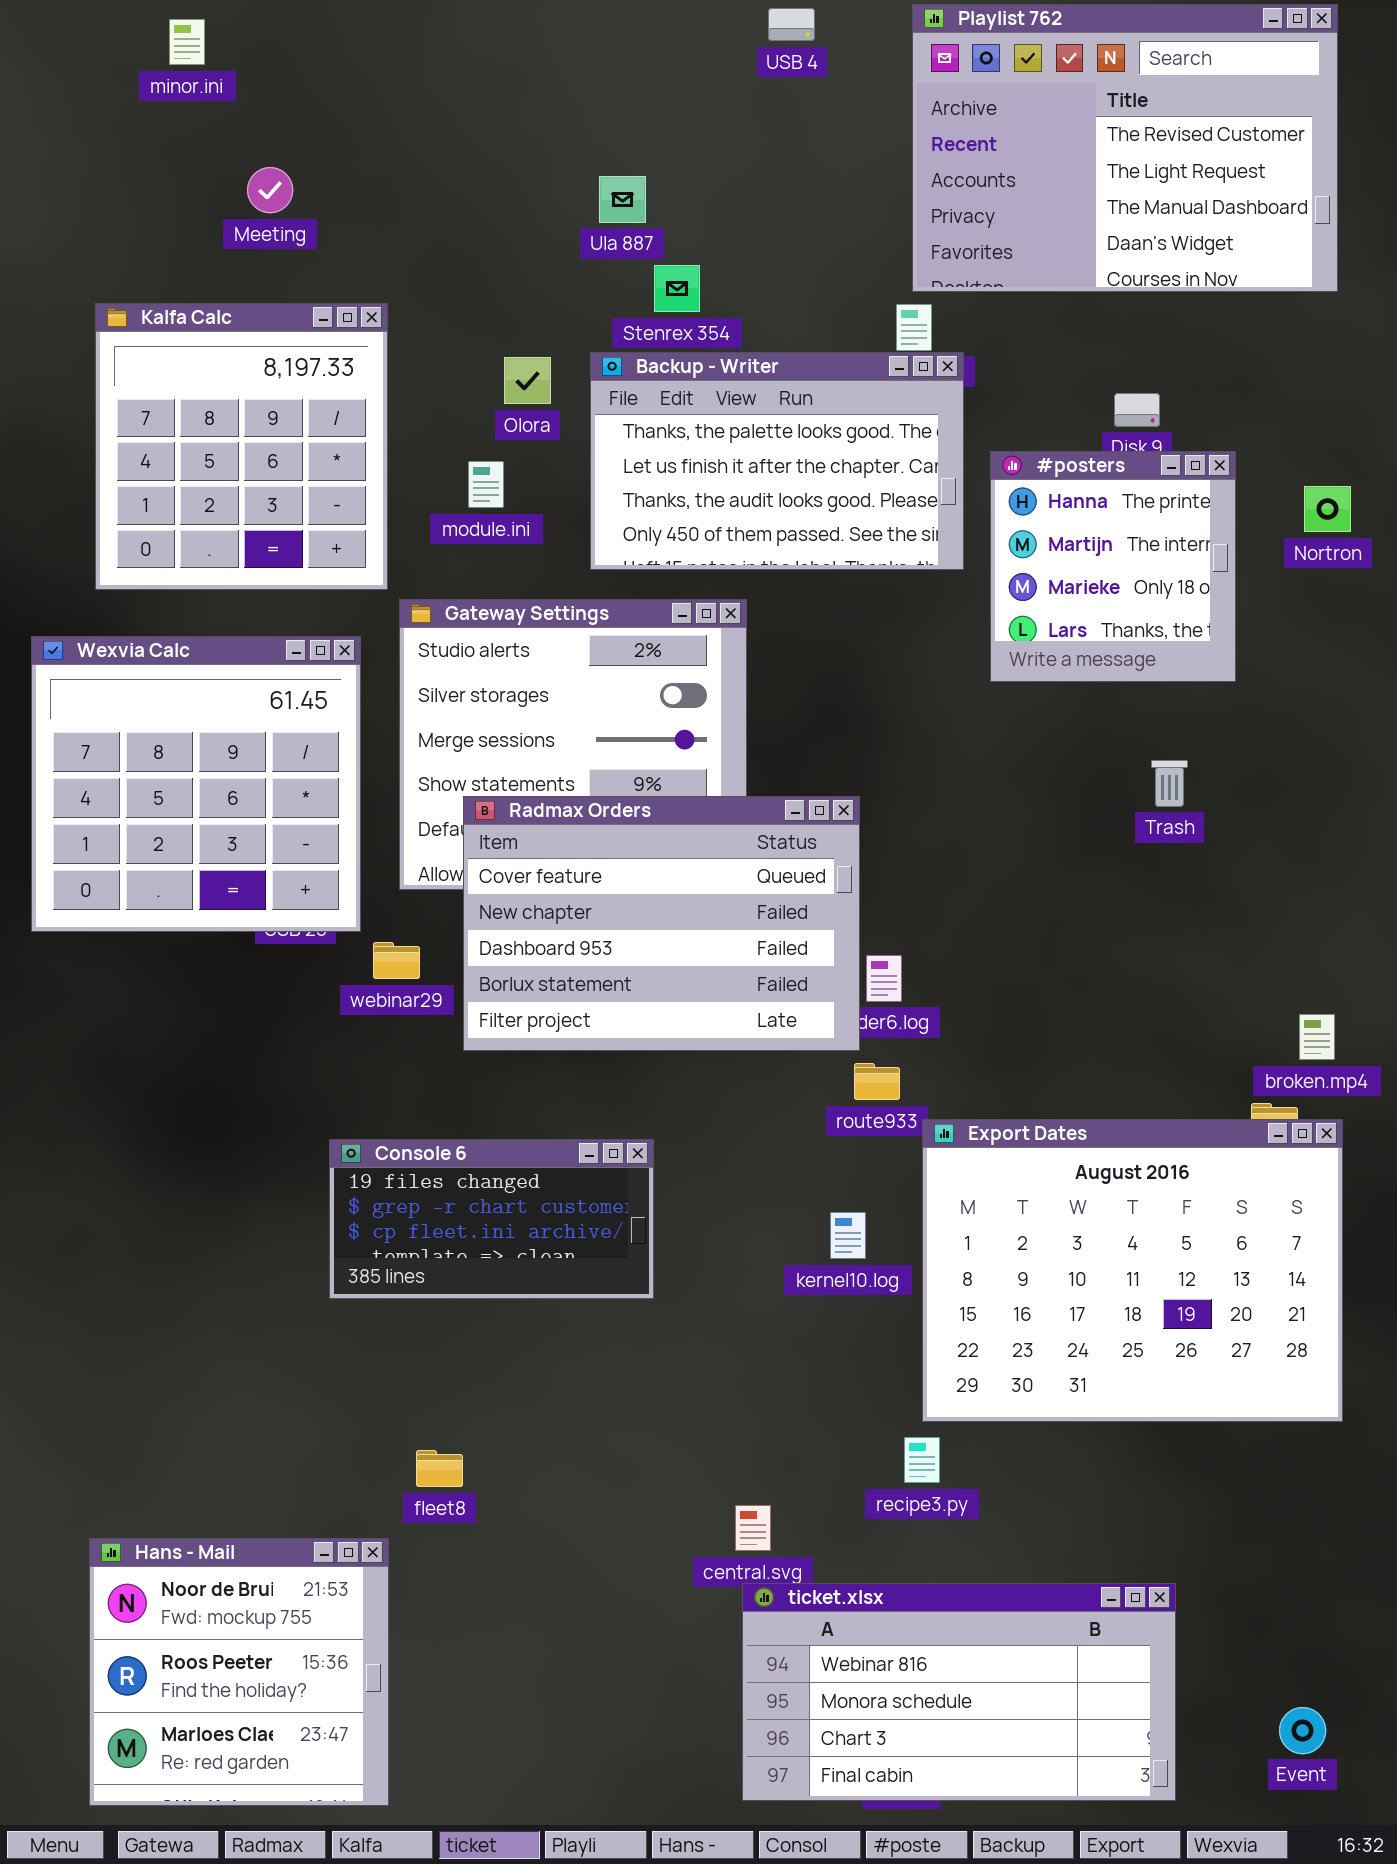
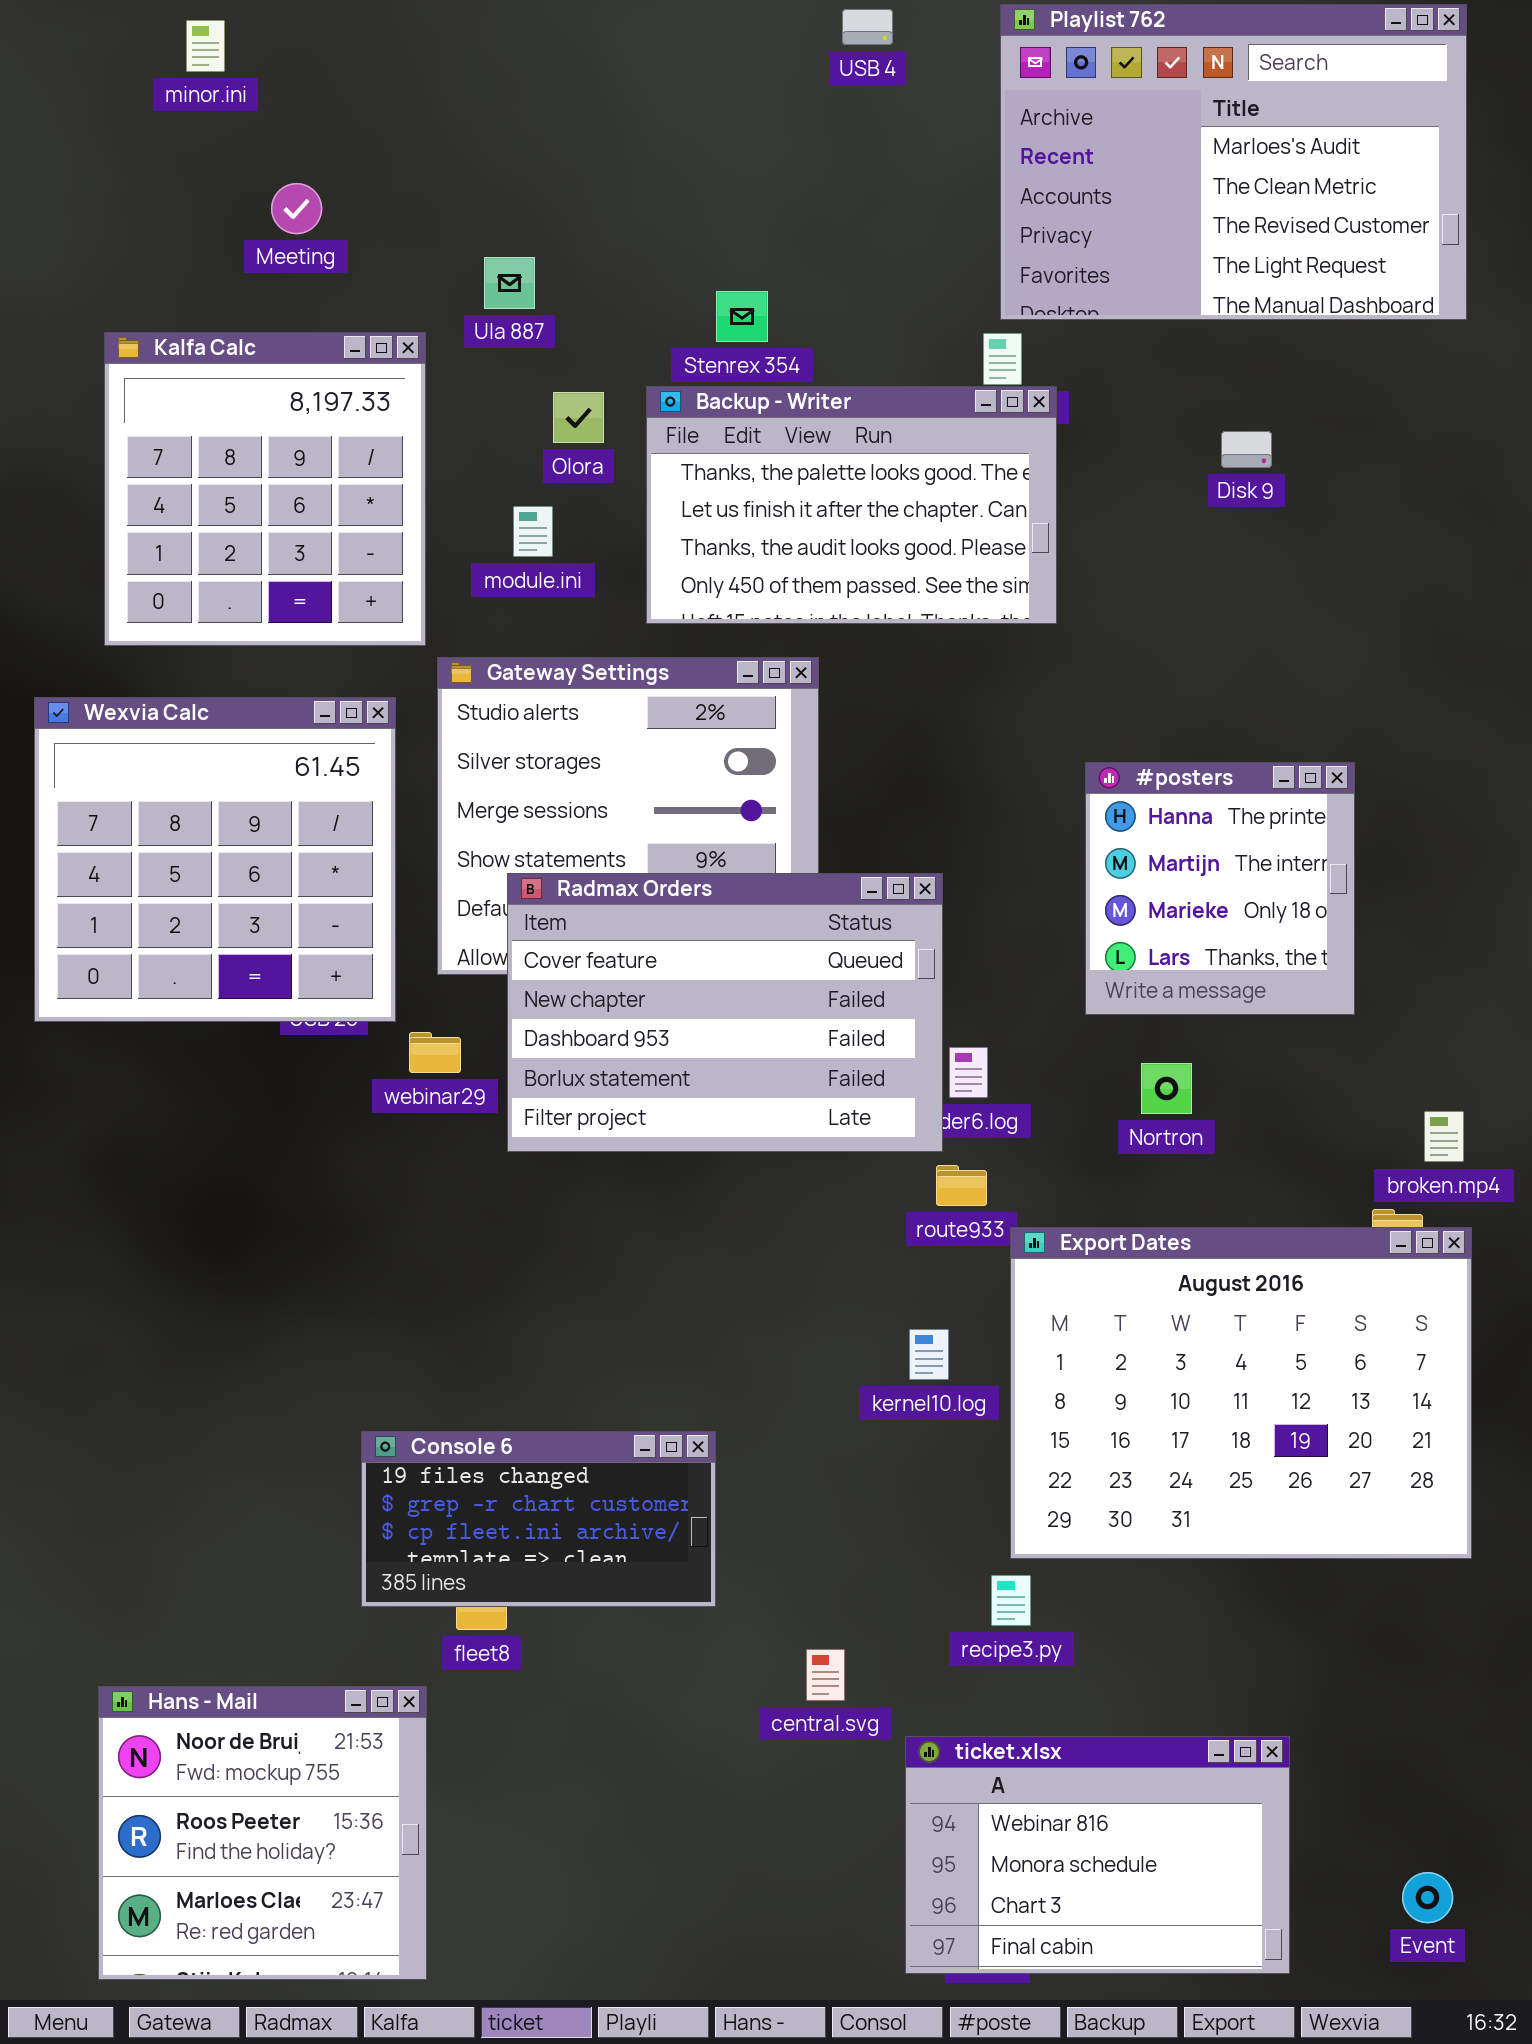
Playlist 762: [912,4,1338,292] -> [1000,4,1467,320], scrolled up 2 rows
Ula 887: [599,176,646,223] -> [484,257,535,309], moved
#posters: [990,451,1236,682] -> [1085,762,1355,1015], moved
Nortron: [1304,486,1351,532] -> [1141,1063,1192,1114], moved
Console 6: [329,1139,654,1299] -> [361,1431,716,1607], moved
ticket.xlsx: [742,1583,1176,1801] -> [905,1736,1290,1974], resized

